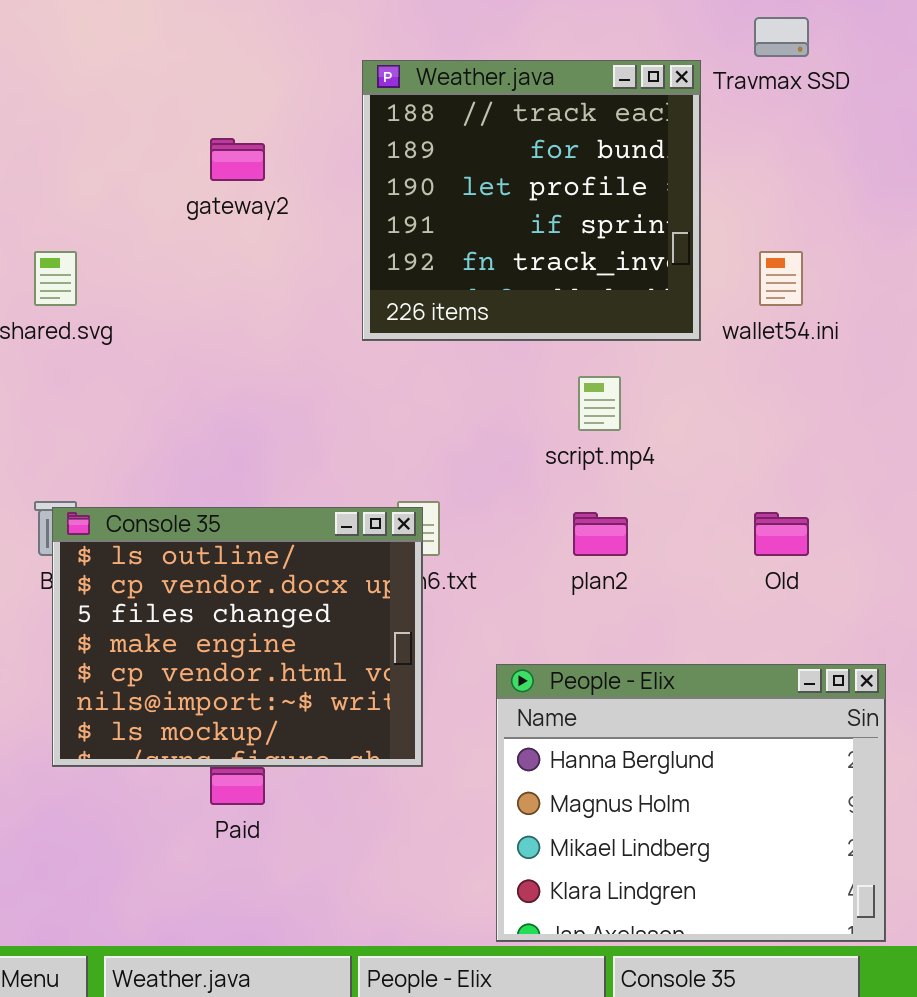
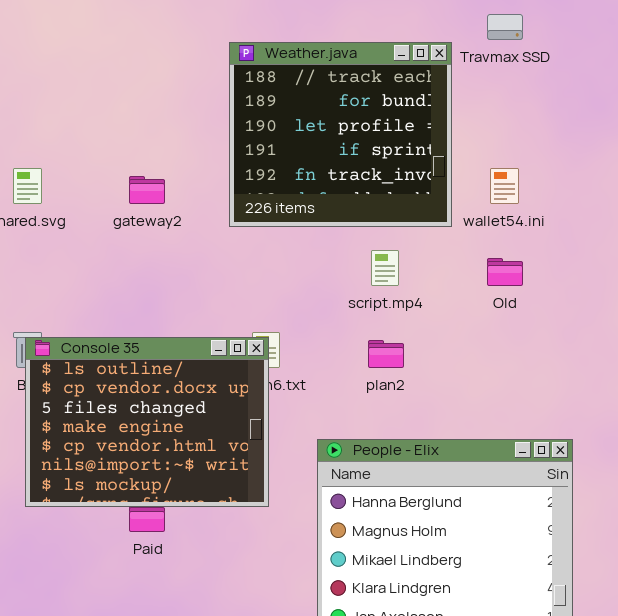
gateway2: [210,138,265,181] -> [129,176,165,204], moved
Old: [754,512,809,556] -> [487,258,523,286], moved

